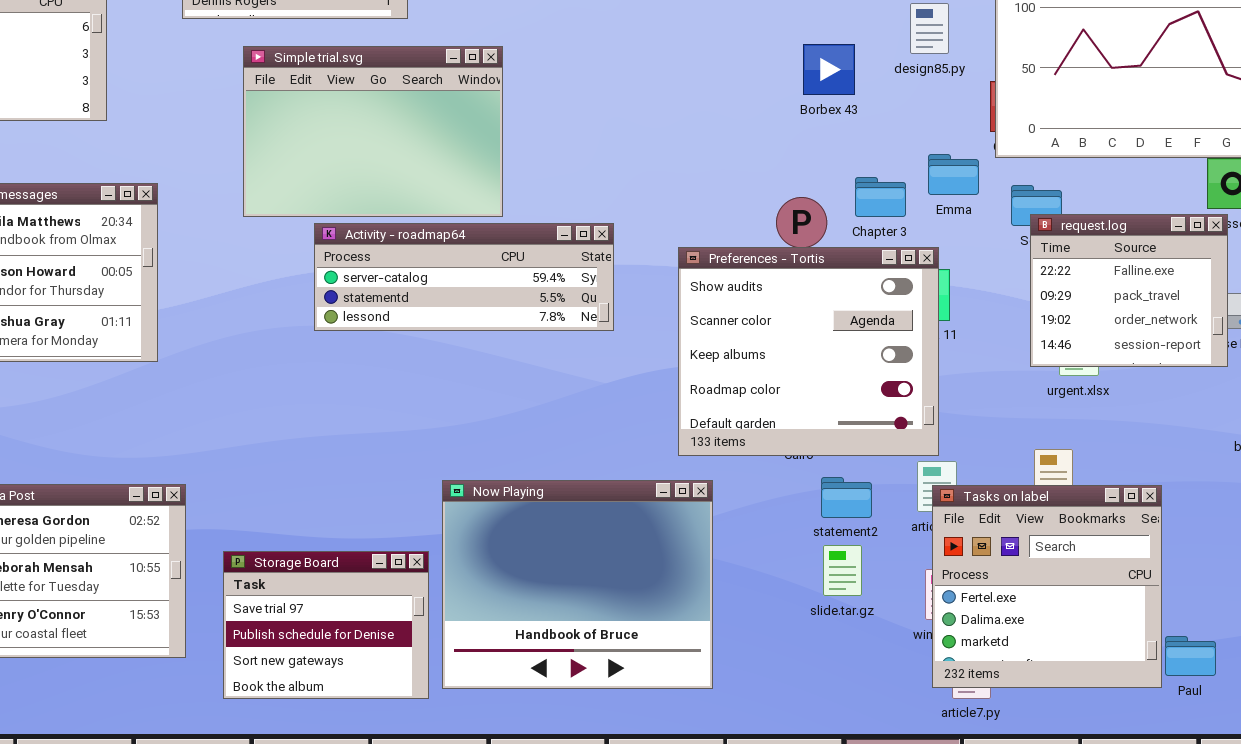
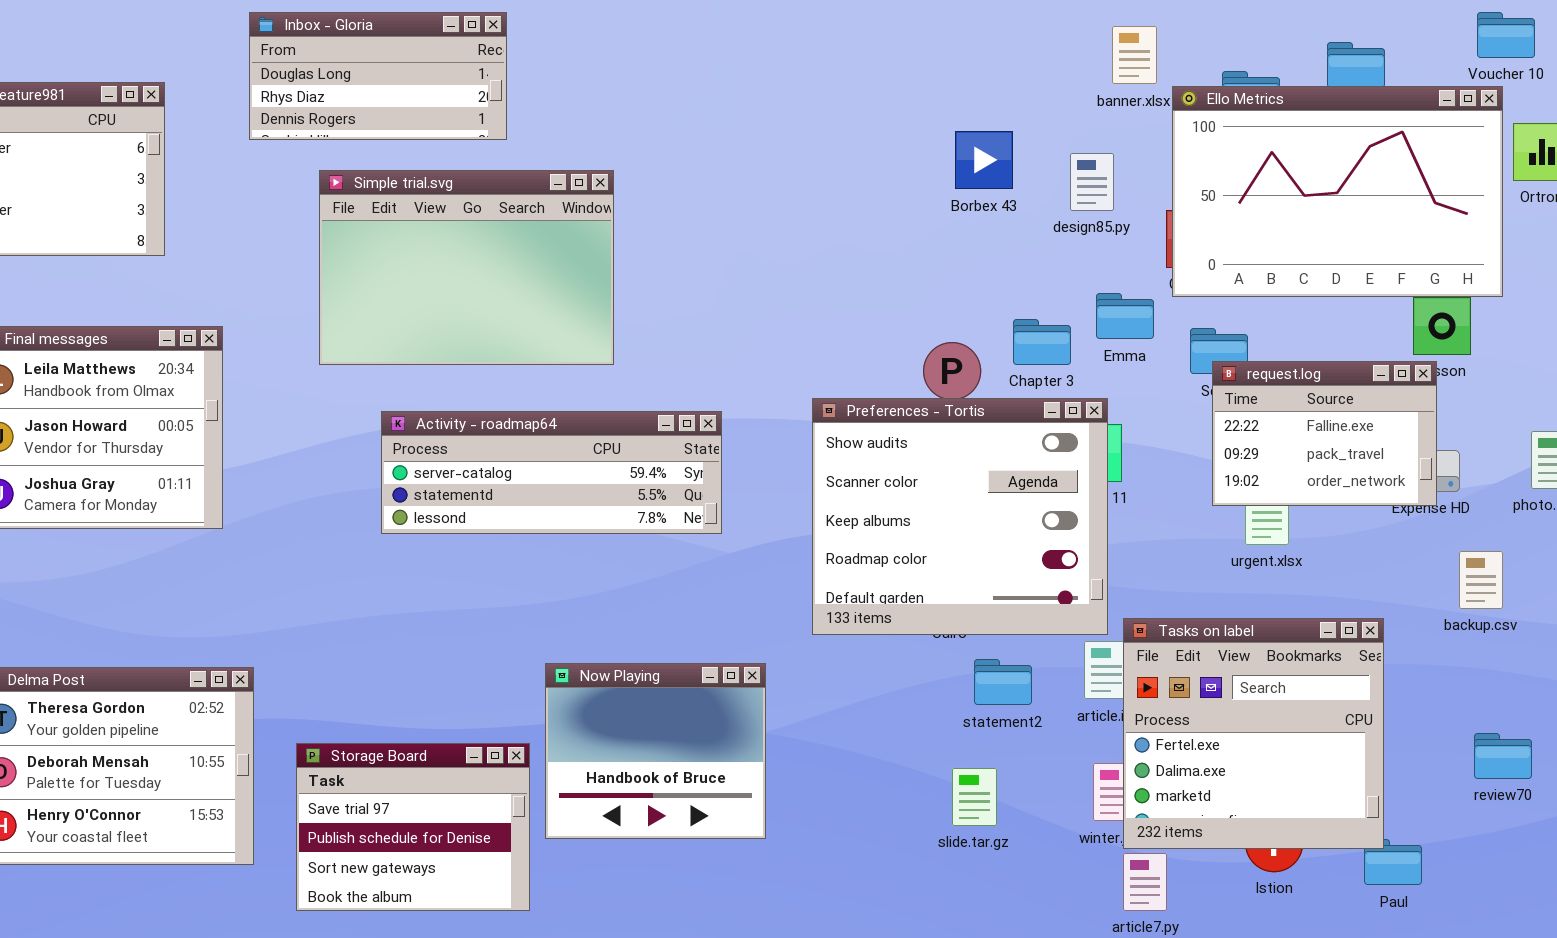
design85.py: [910,3,949,54] -> [1070,153,1114,211], moved
Borbex 43: [803,44,855,95] -> [955,131,1013,189], moved
request.log: [1030,214,1228,367] -> [1212,361,1437,506], resized
Activity - roadmap64: [314,223,614,331] -> [381,411,722,534], moved
Now Playing: [442,480,713,689] -> [545,663,766,839], resized
Tasks on label: [932,485,1162,688] -> [1123,618,1384,849], moved
slide.tar.gz: [823,545,862,596] -> [952,768,997,826], moved

